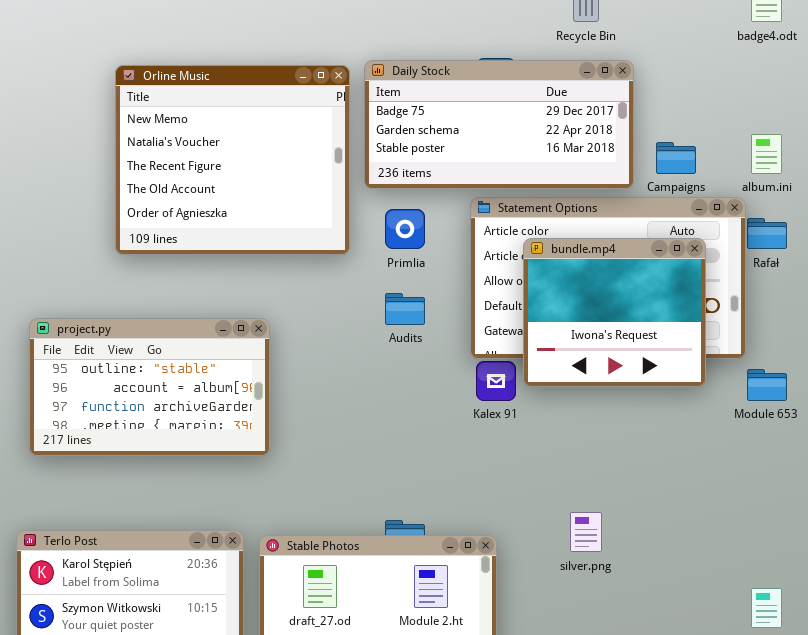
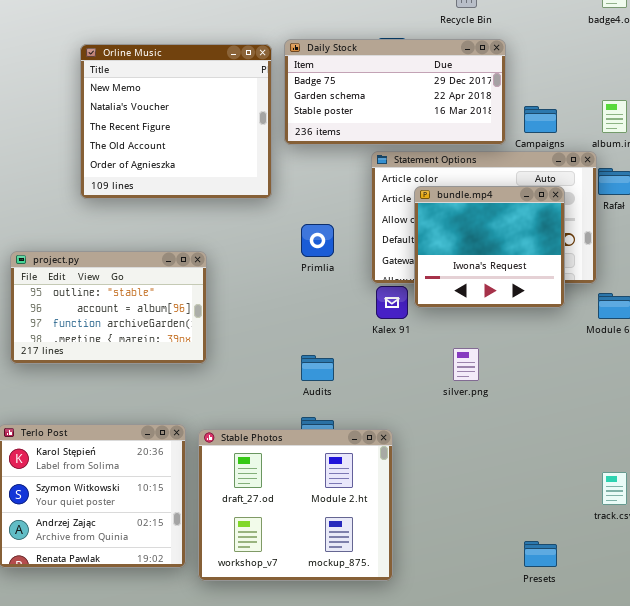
Primlia: [385,209,425,249] -> [301,224,334,257], moved
Audits: [385,293,425,325] -> [301,355,334,381], moved
silver.png: [570,512,602,552] -> [453,348,479,381], moved

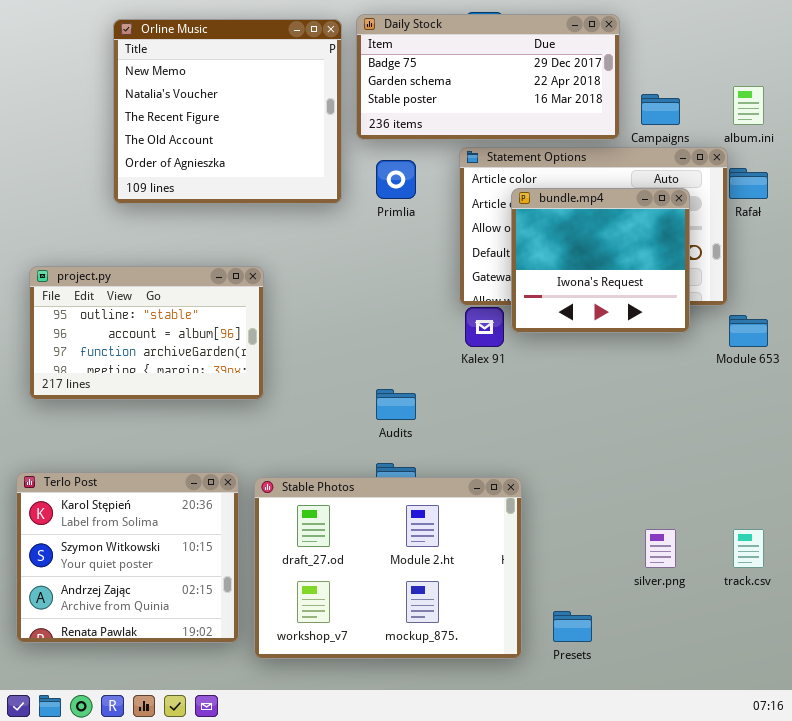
Primlia: [301,224,334,257] -> [376,160,416,199], moved
silver.png: [453,348,479,381] -> [645,529,676,568], moved
Stable Photos: [198,429,393,581] -> [254,477,522,659], resized
Presets: [524,541,557,567] -> [553,611,592,642], moved

